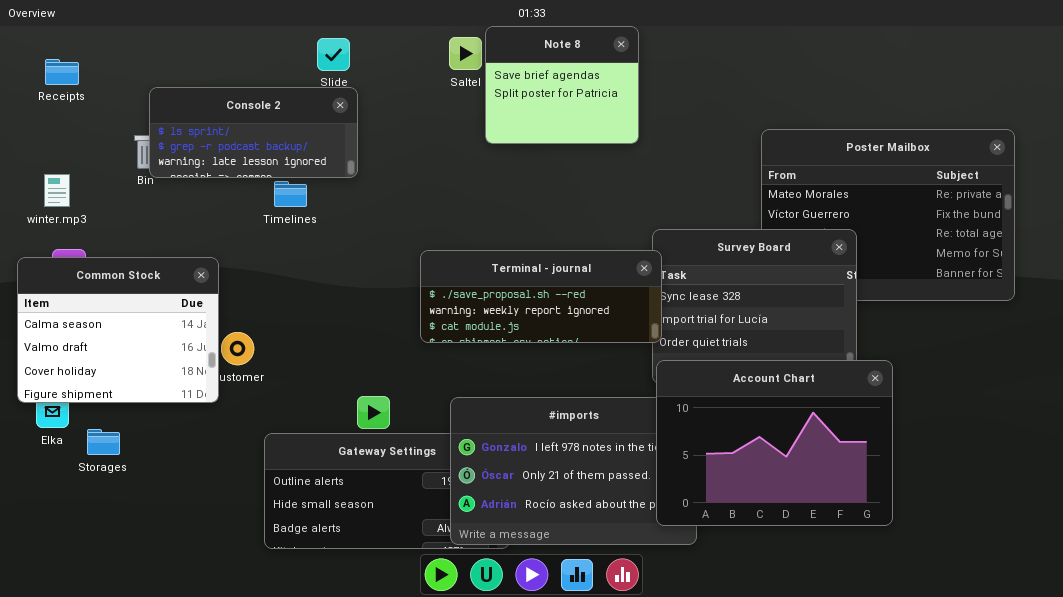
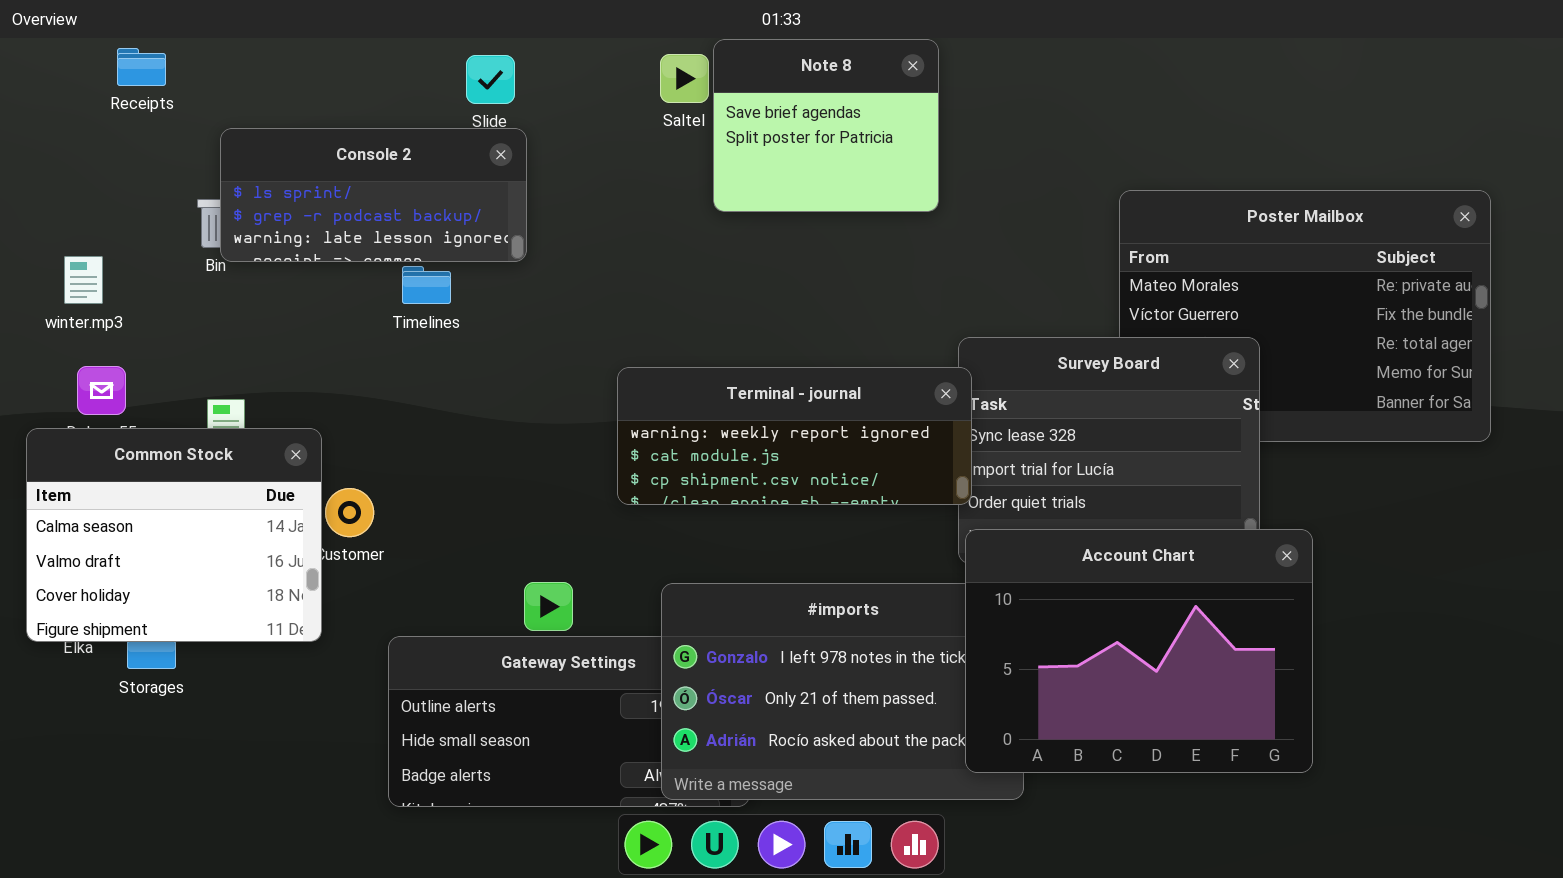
Receipts: [45,59,79,85] -> [117,48,166,86], moved
Terminal - journal: [420,250,662,343] -> [617,367,972,505], scrolled down 1 row
Common Stock: [17,257,219,403] -> [26,428,322,642], moved

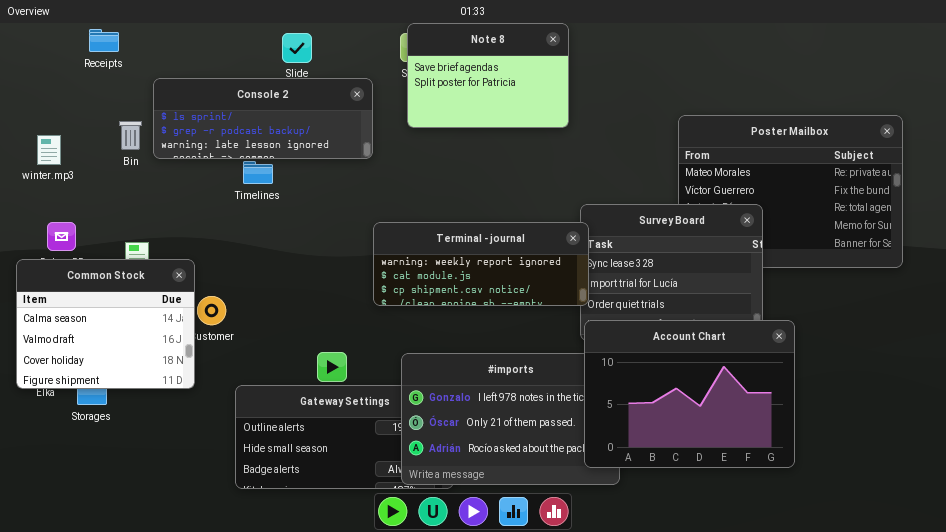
Note 8: [713,39,939,212] -> [407,23,569,128], resized
Receipts: [117,48,166,86] -> [89,29,119,52], moved
Console 2: [220,128,527,262] -> [153,78,373,159], moved, resized
winter.mp3: [64,256,103,304] -> [37,135,61,165], moved

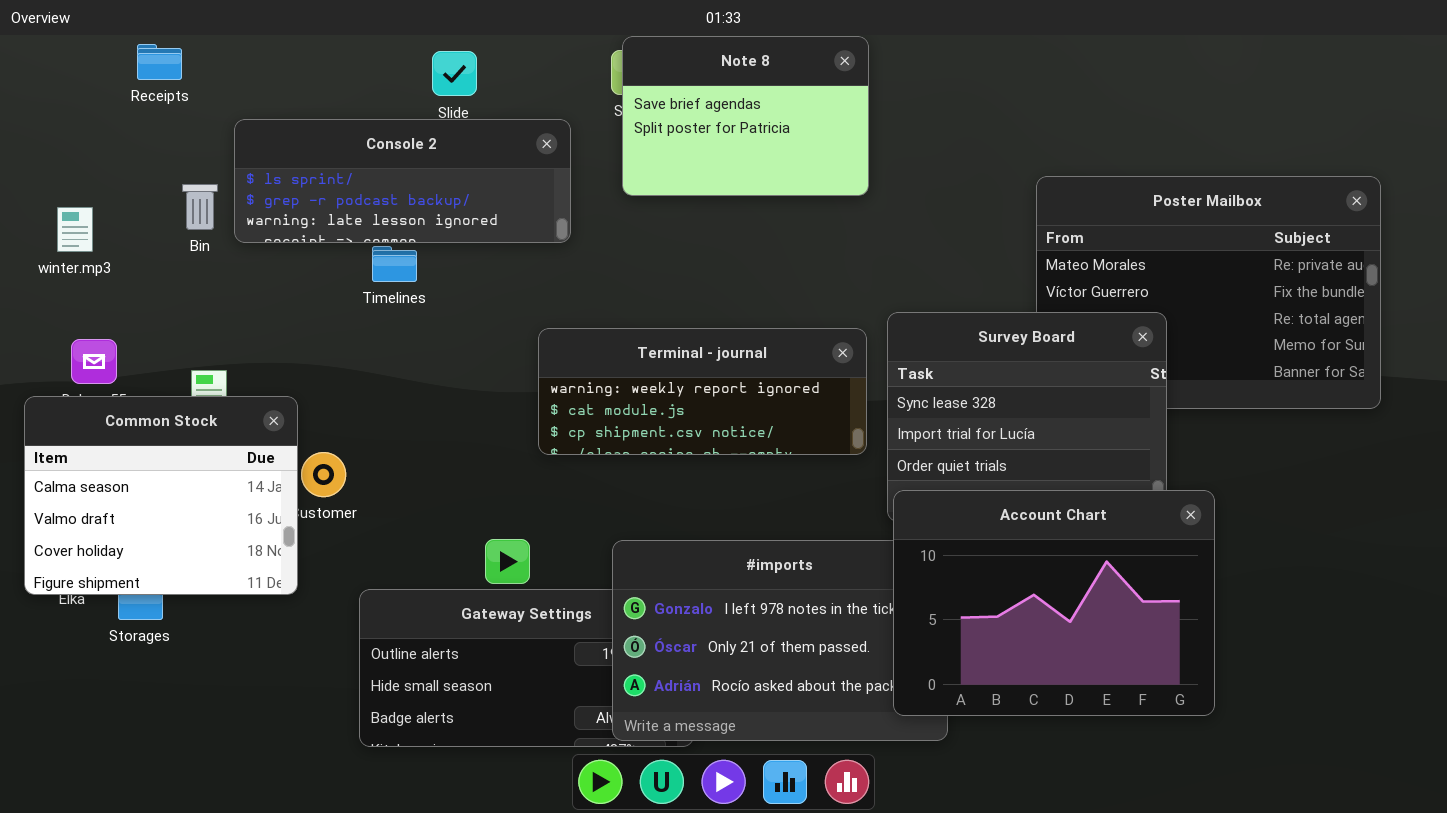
Terminal - journal: [373,222,589,306] -> [538,328,867,455], moved

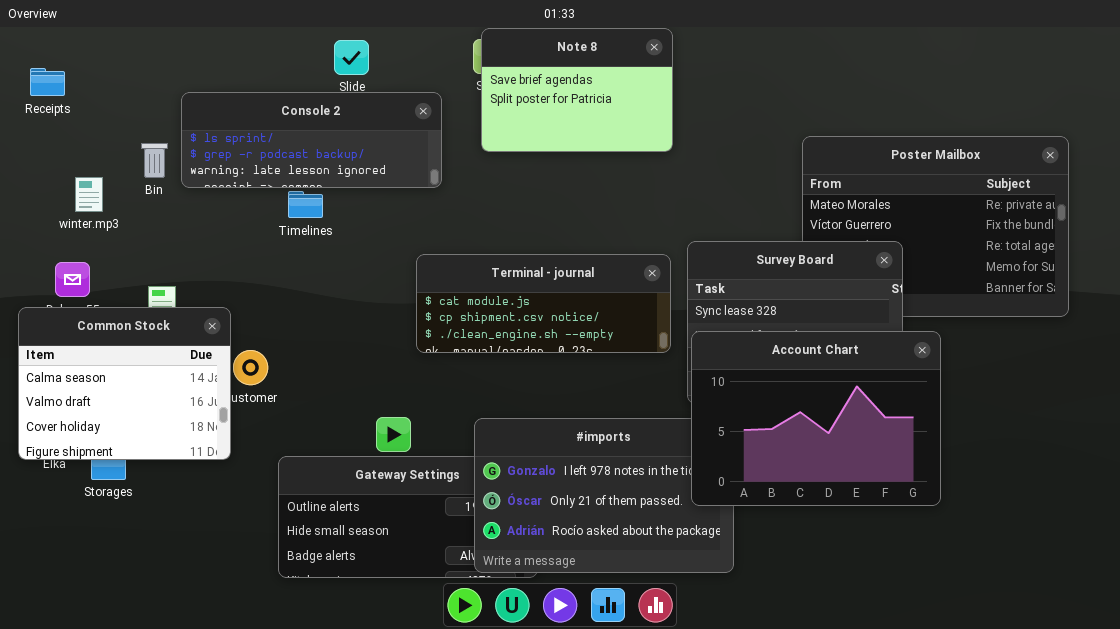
Receipts: [137,44,182,80] -> [30,68,65,96], moved
winter.mp3: [57,207,93,252] -> [75,177,103,212], moved
Terminal - journal: [538,328,867,455] -> [416,254,671,353], scrolled down 1 row
Account Chart: [893,490,1215,716] -> [691,331,941,506], moved

